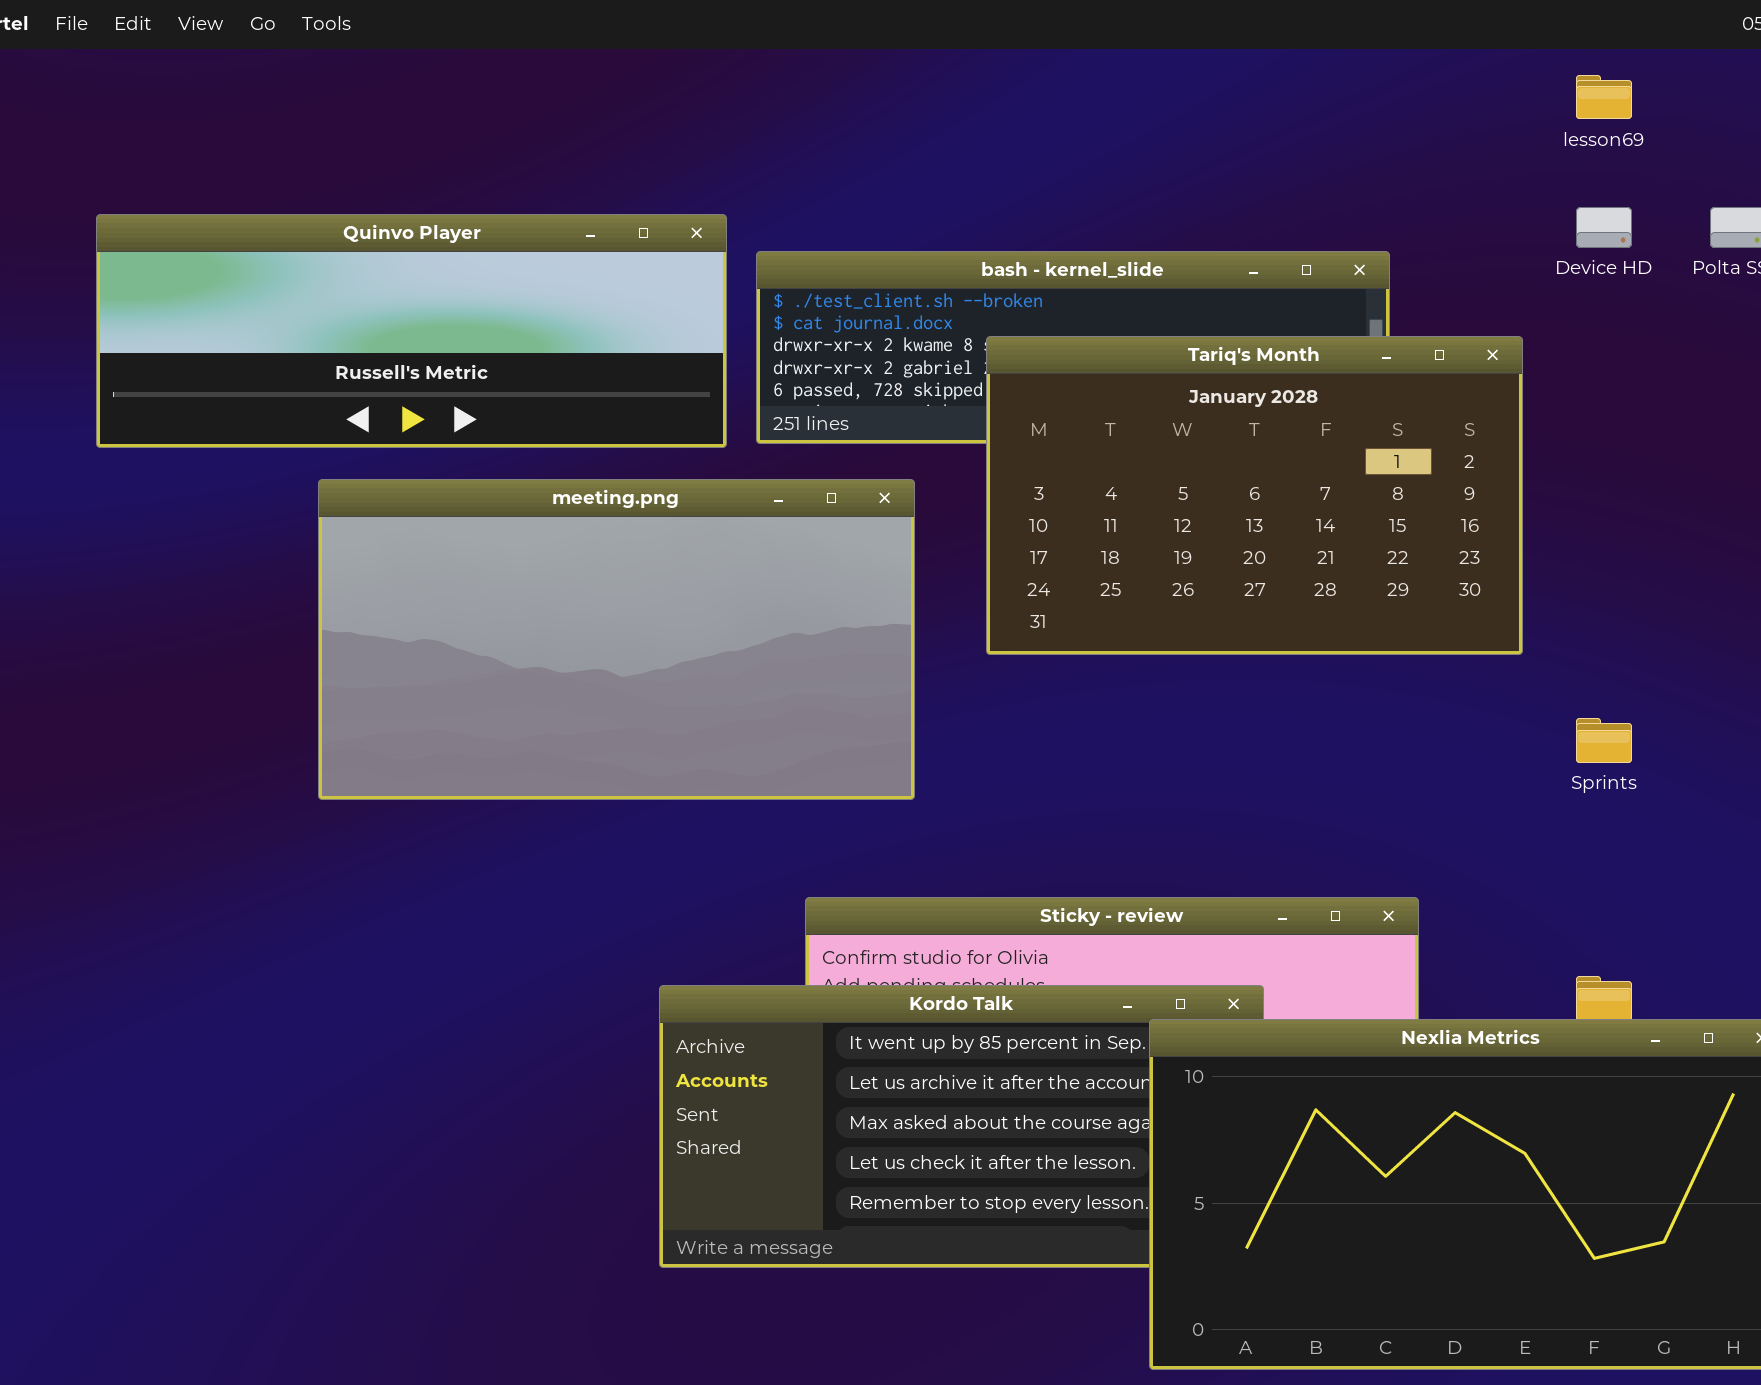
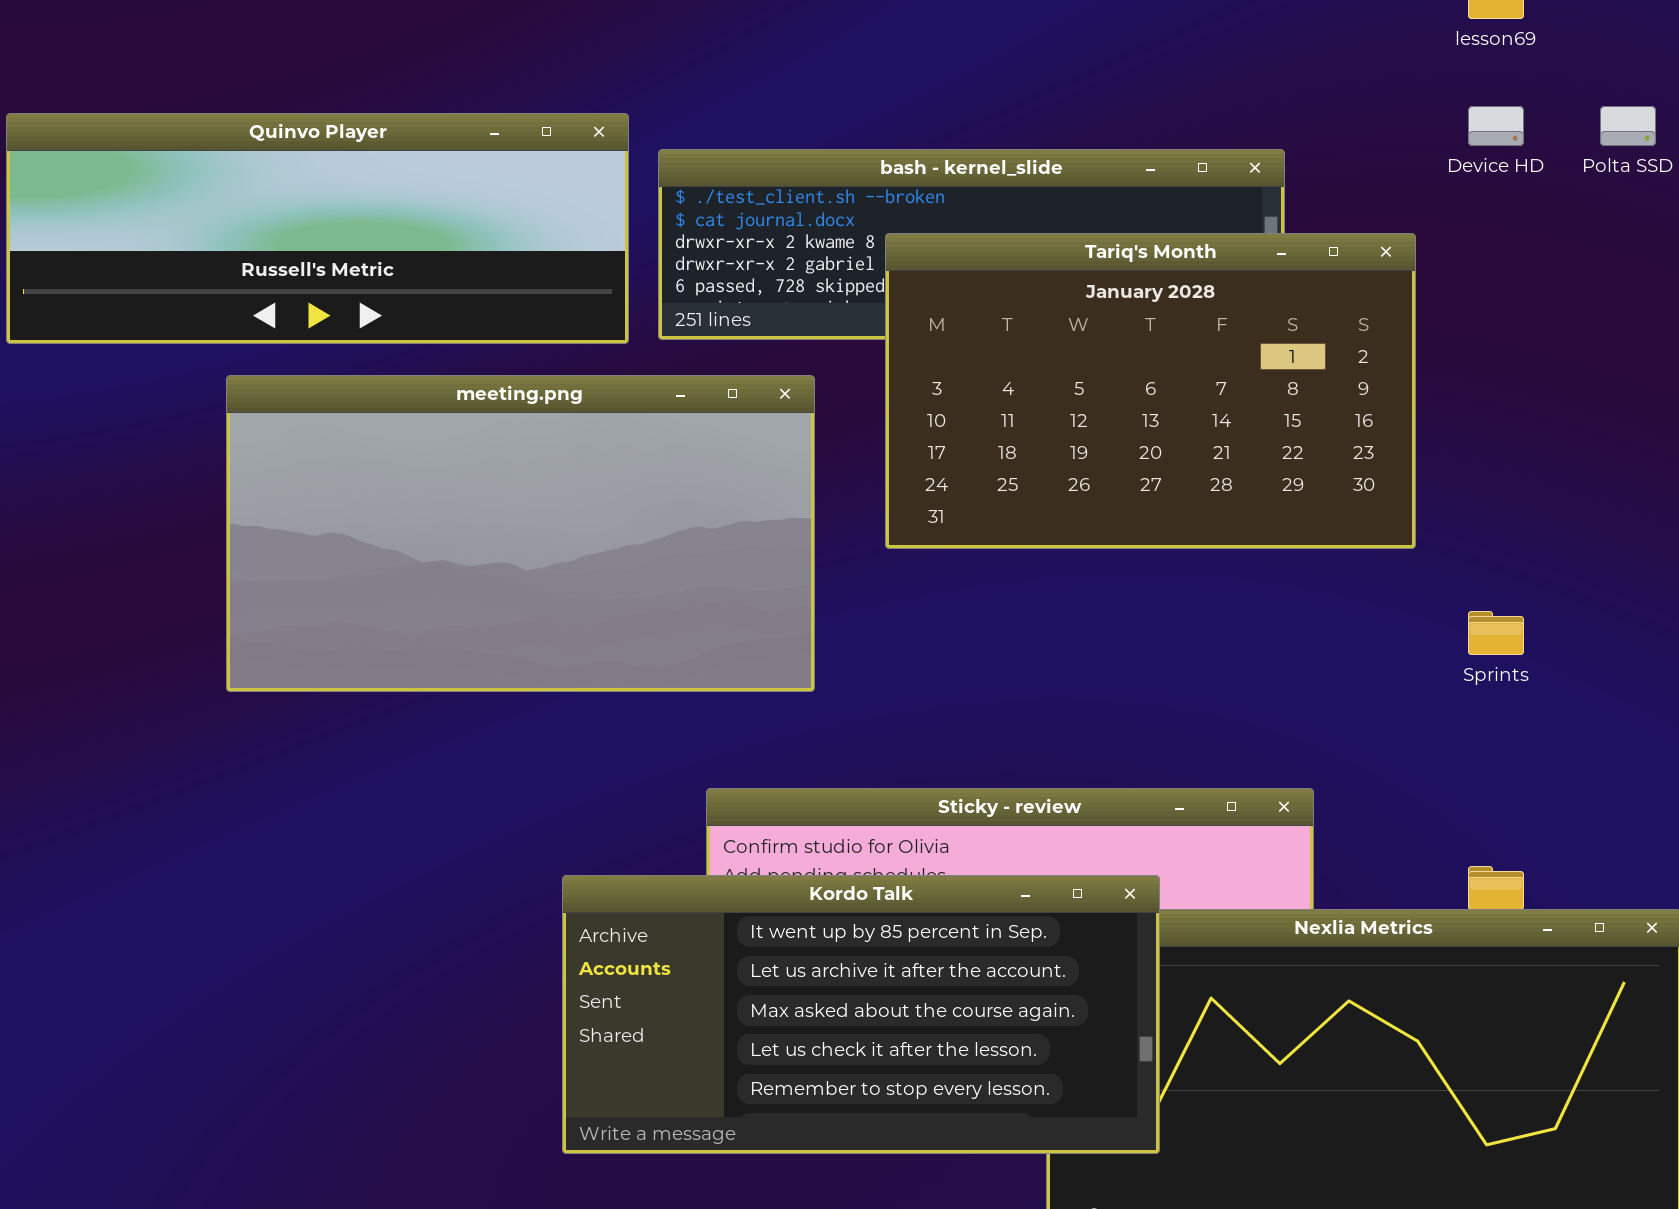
Kordo Talk: [659,985,1264,1268] -> [562,875,1160,1154], raised

